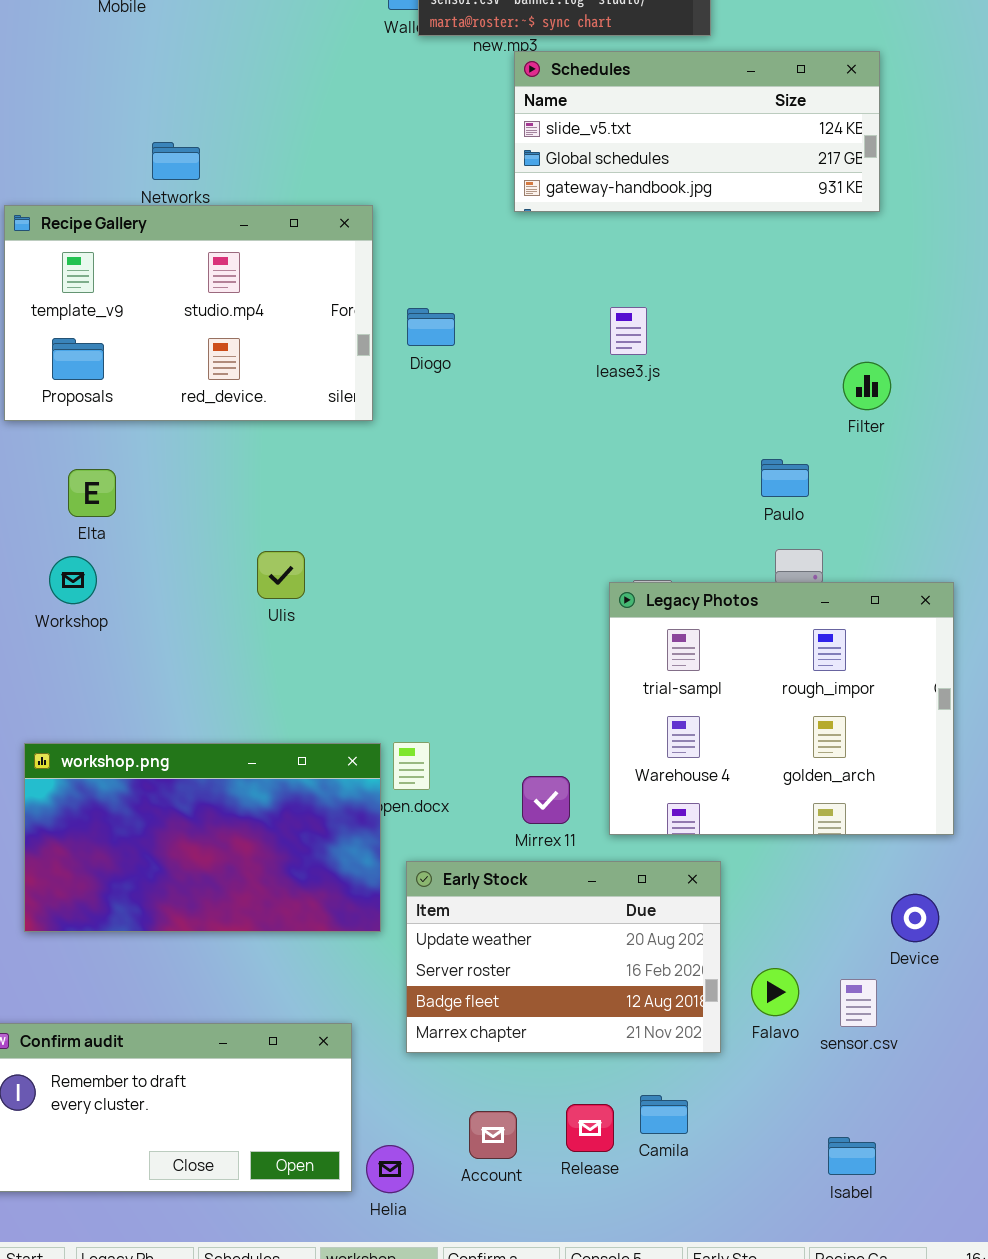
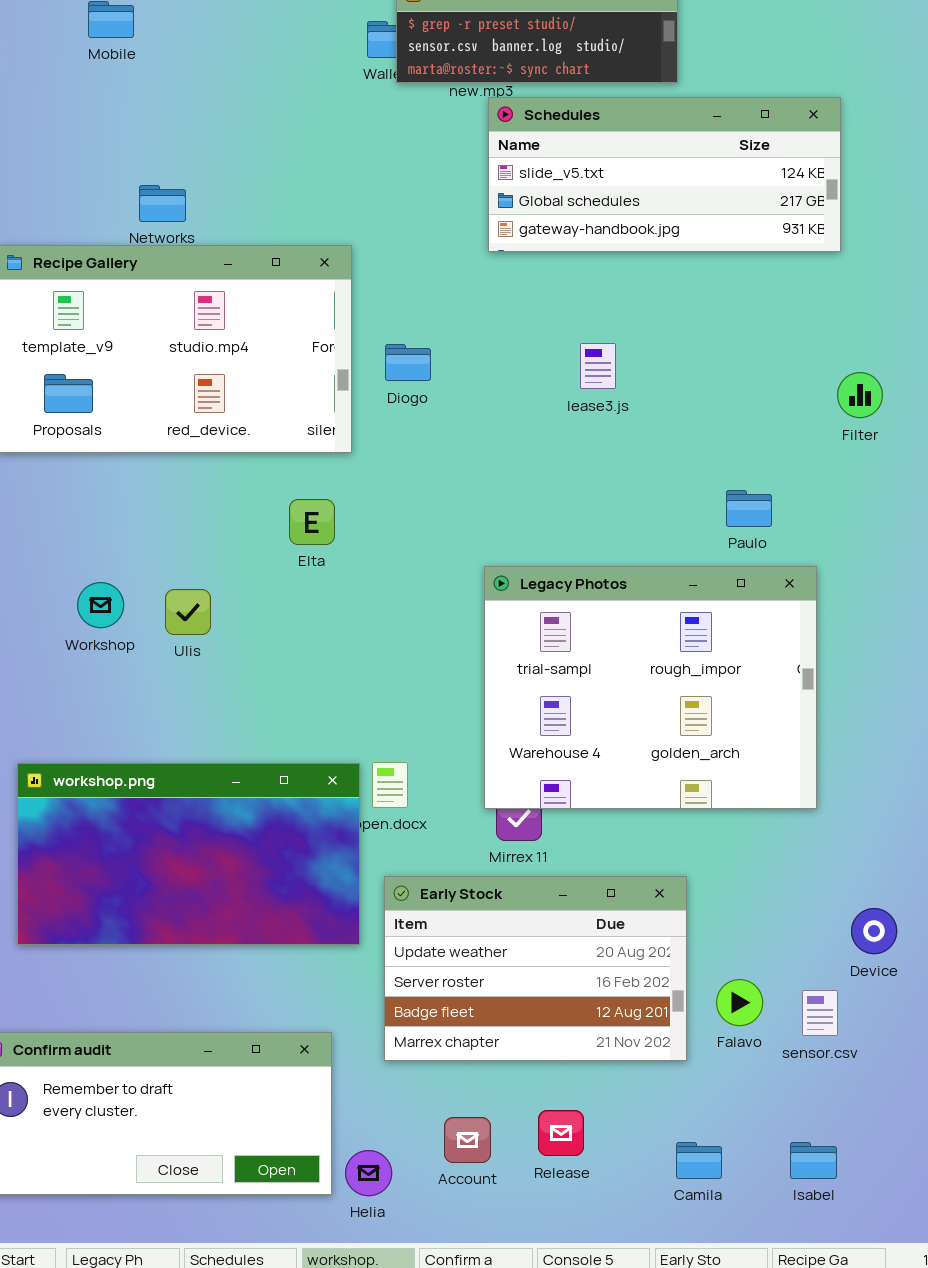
Filter: [843,362,891,410] -> [837,372,883,418], moved
Elta: [68,469,116,517] -> [289,499,335,545], moved
Ulis: [257,551,305,599] -> [165,589,211,635], moved
Workshop: [49,556,97,604] -> [77,582,124,628], moved
Legacy Photos: [609,582,954,835] -> [484,566,817,809], moved
Camila: [640,1095,688,1134] -> [676,1142,722,1179], moved

